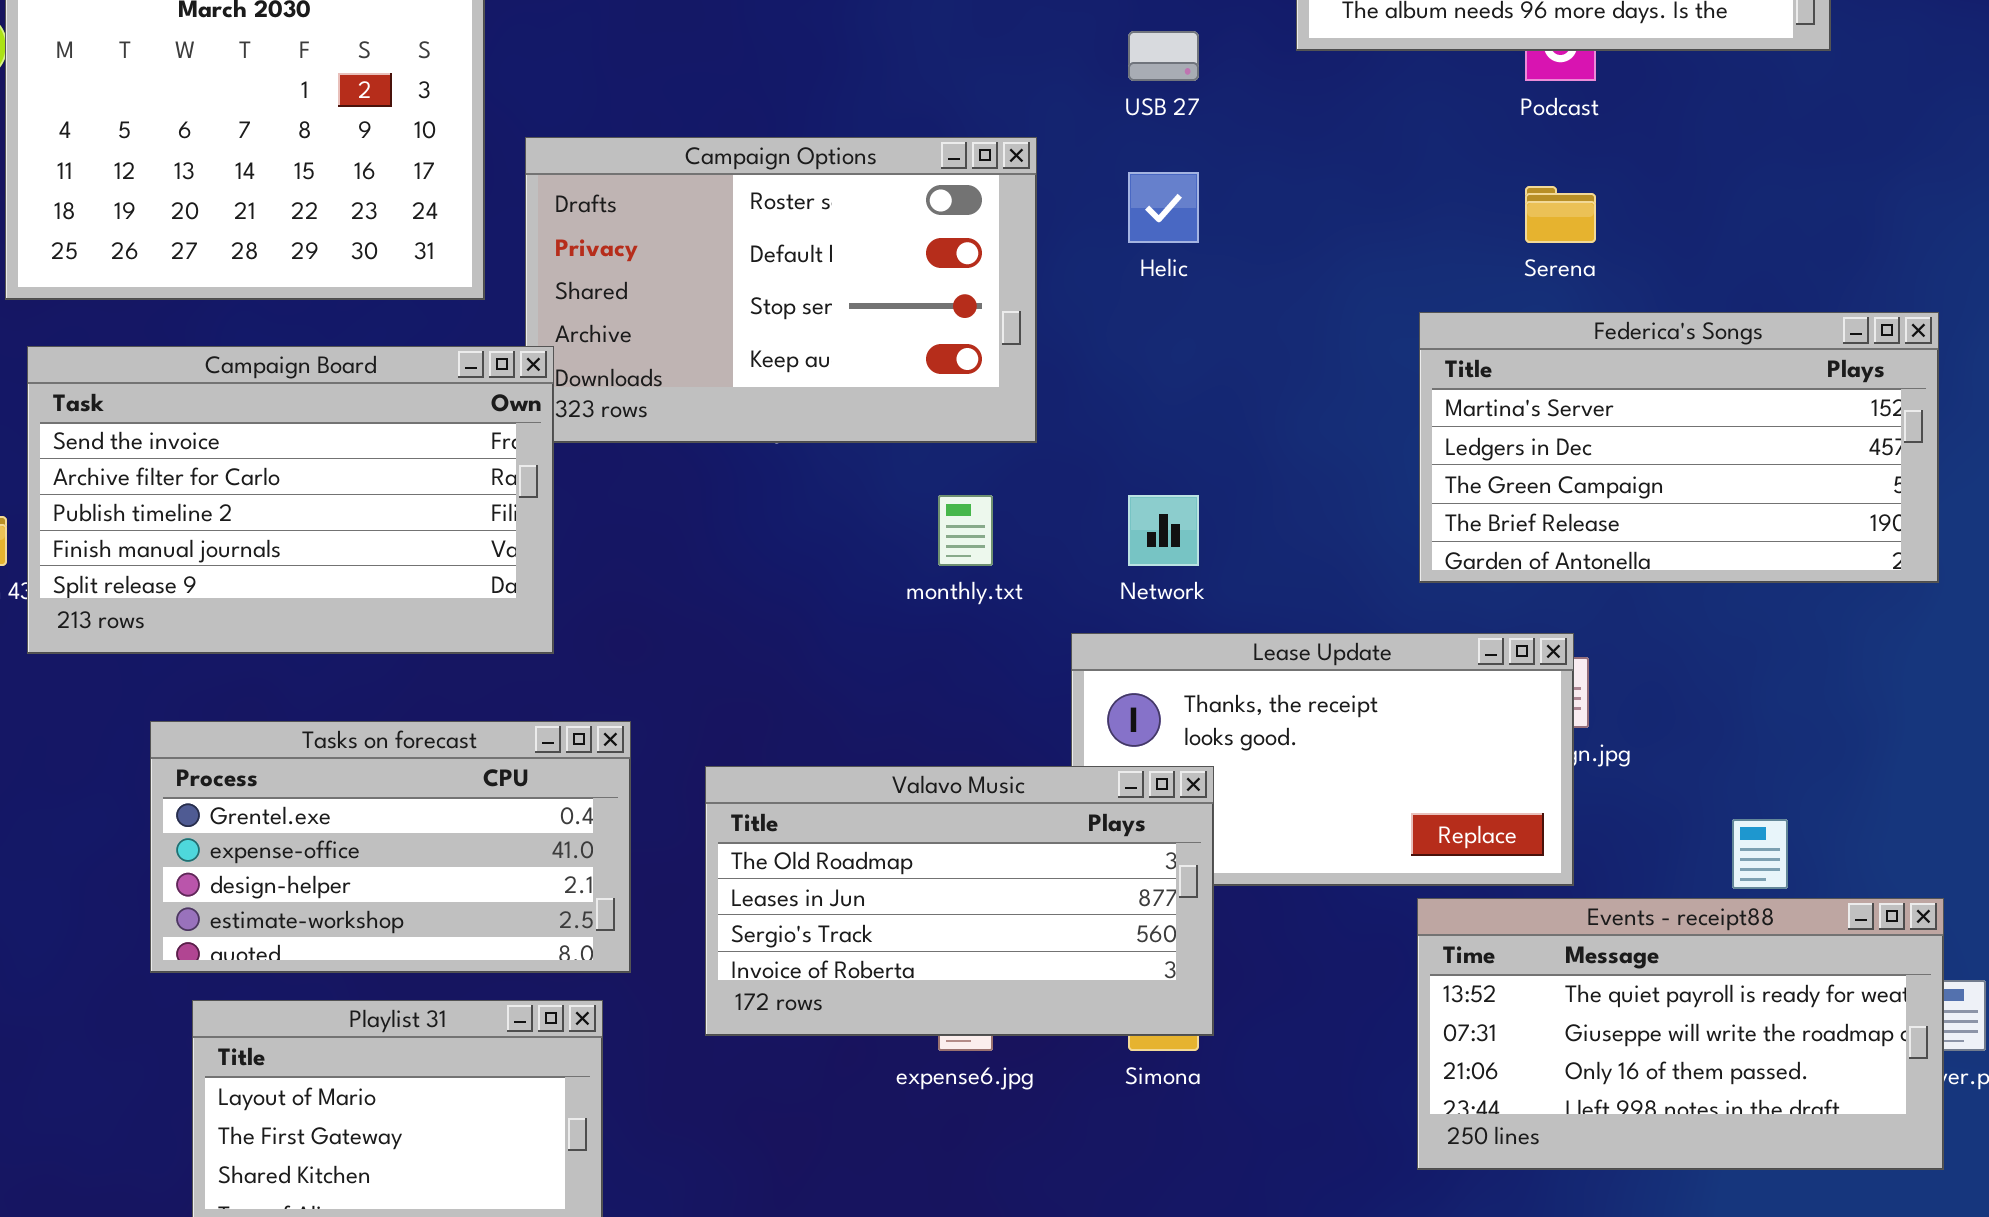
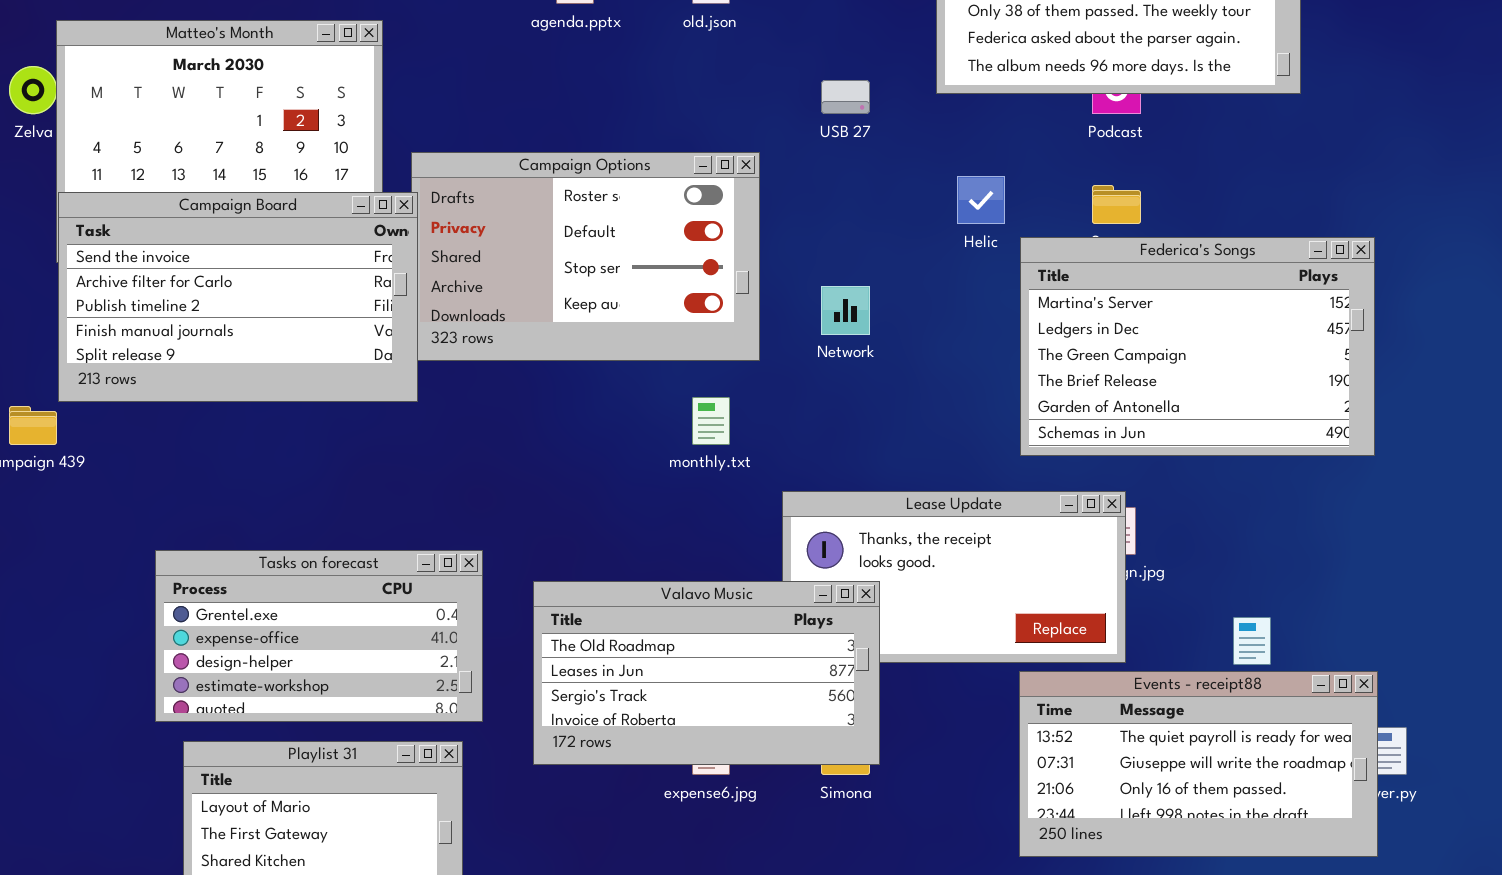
Helic: [1128,172,1199,243] -> [957,176,1005,224], moved
Federica's Songs: [1419,312,1939,583] -> [1020,237,1375,456], resized
Campaign Board: [27,346,554,654] -> [58,192,418,402], moved
Network: [1128,495,1199,566] -> [821,286,870,335], moved

